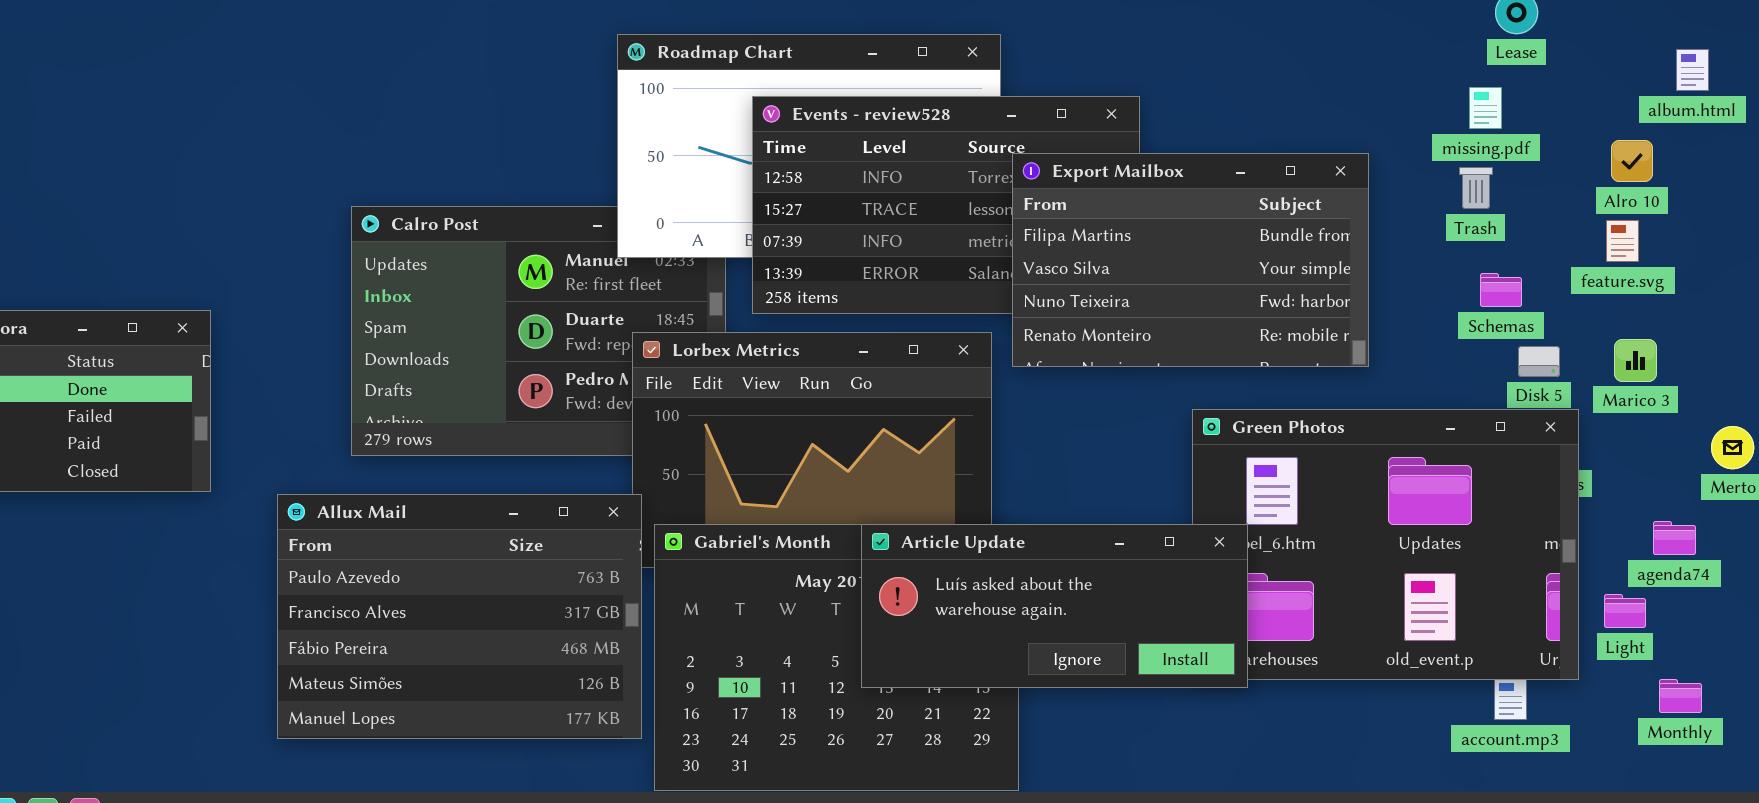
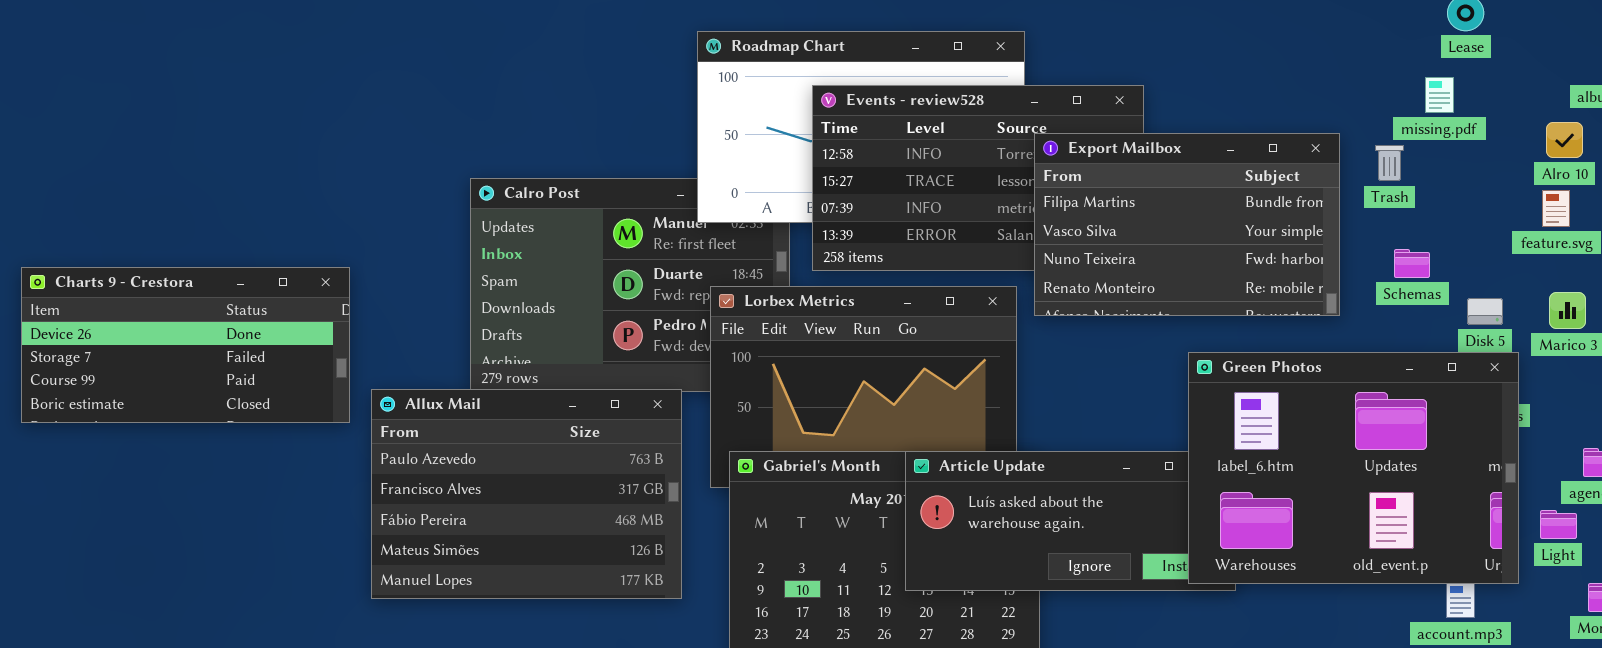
Trash: [1459,167,1493,209] -> [1375,145,1404,181], moved
Schemas: [1480,273,1522,307] -> [1394,249,1430,278], moved
Green Photos: [1192,409,1579,680] -> [1188,352,1519,584], raised
Allux Mail: [277,494,642,739] -> [371,389,682,599], moved

